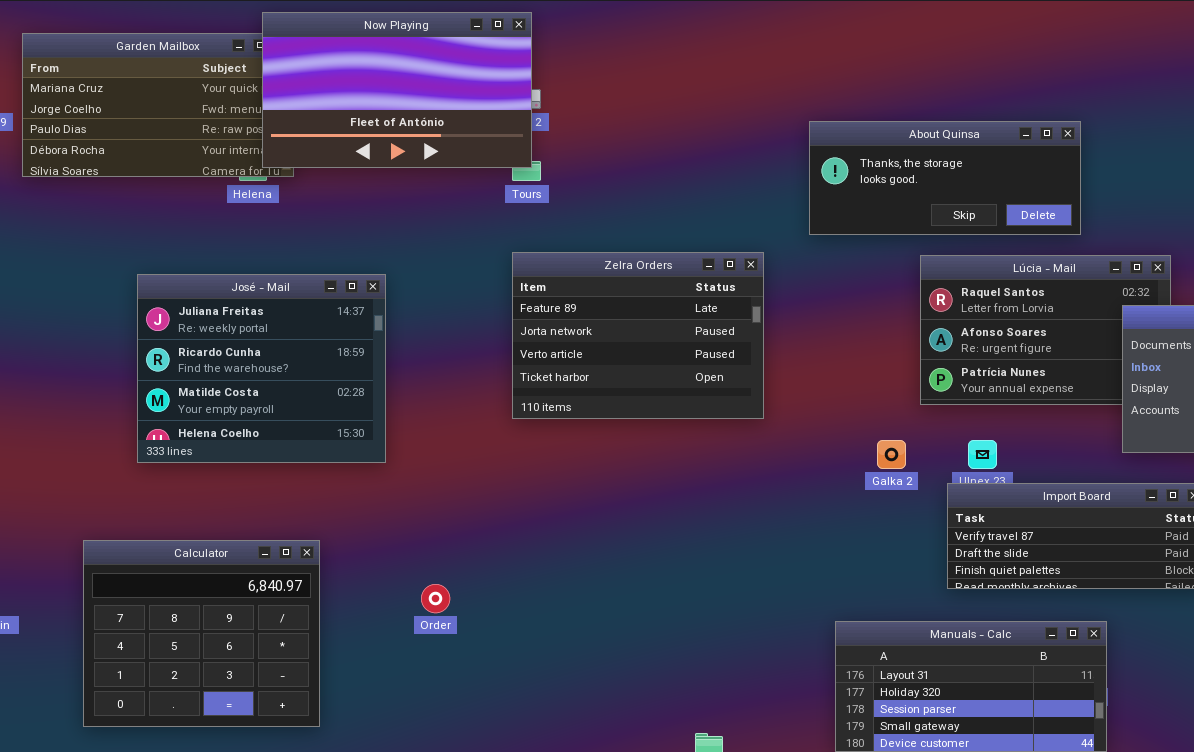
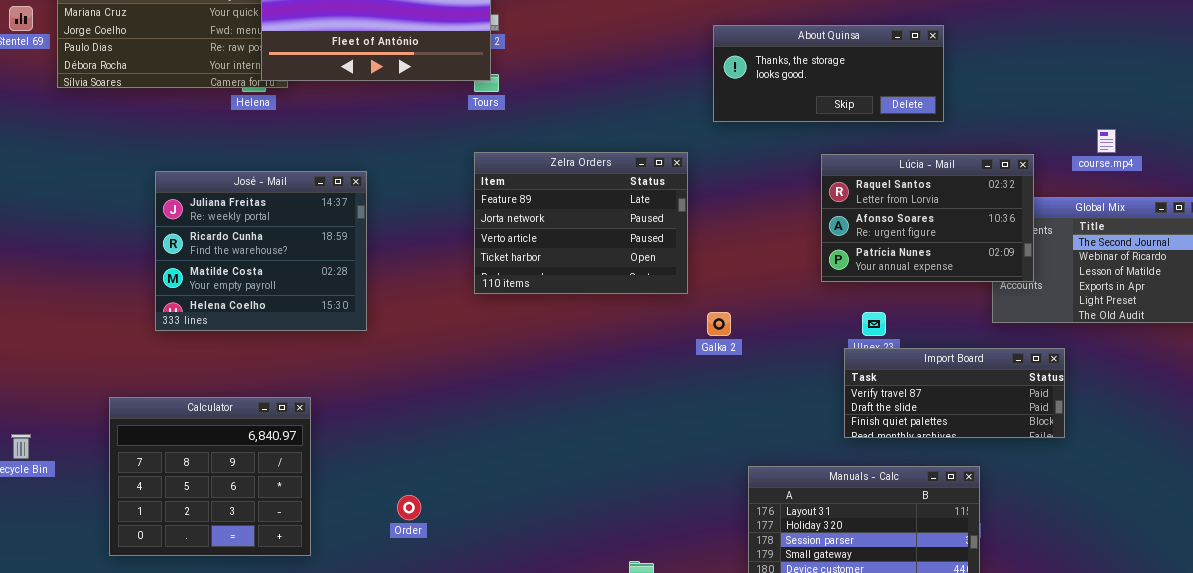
About Quinsa: [809,121,1081,235] -> [713,25,944,122], moved
Lúcia - Mail: [920,255,1171,405] -> [821,154,1034,282], raised
Galka 2: [877,440,906,469] -> [707,312,731,336], moved
Order: [421,584,450,613] -> [397,495,421,520], moved

